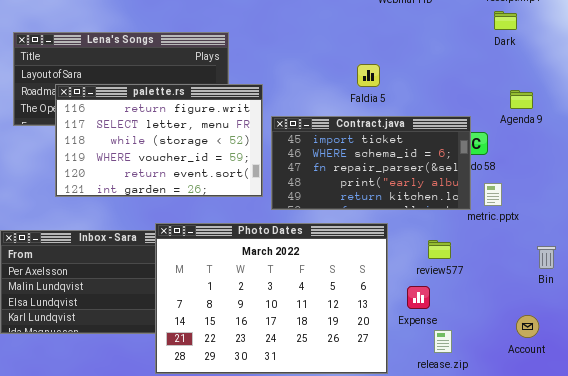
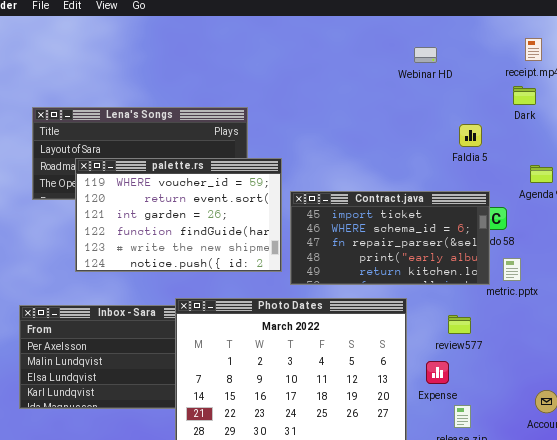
Faldia 5: [357,64,380,87] -> [459,124,482,147], moved
palette.rs: [55,84,263,197] -> [75,158,282,272], scrolled down 3 rows

